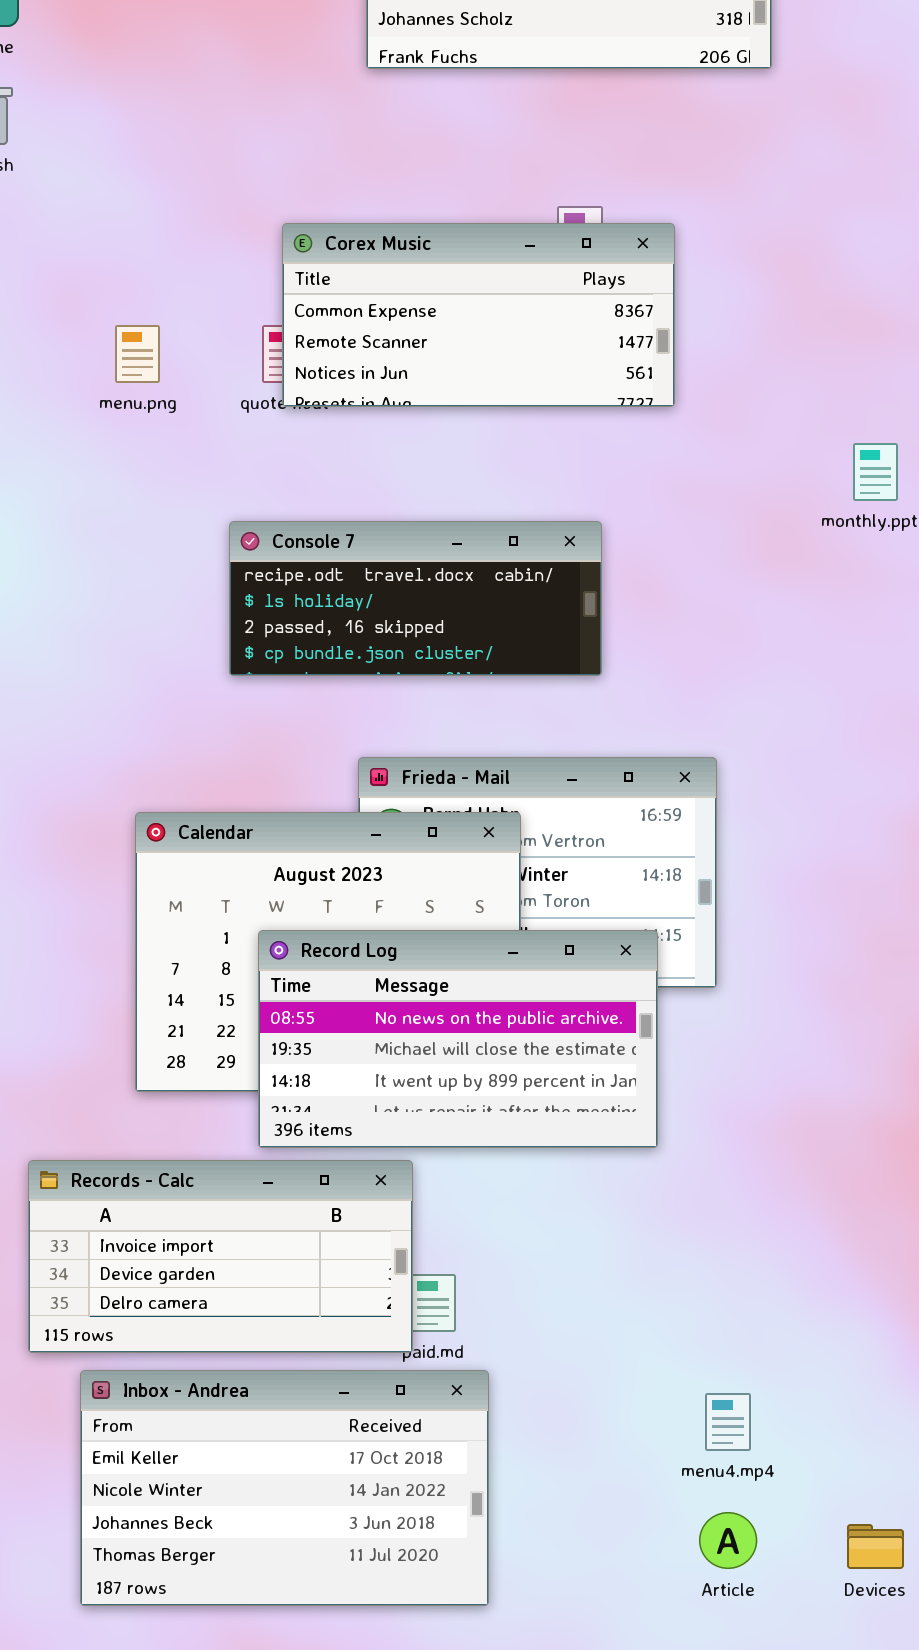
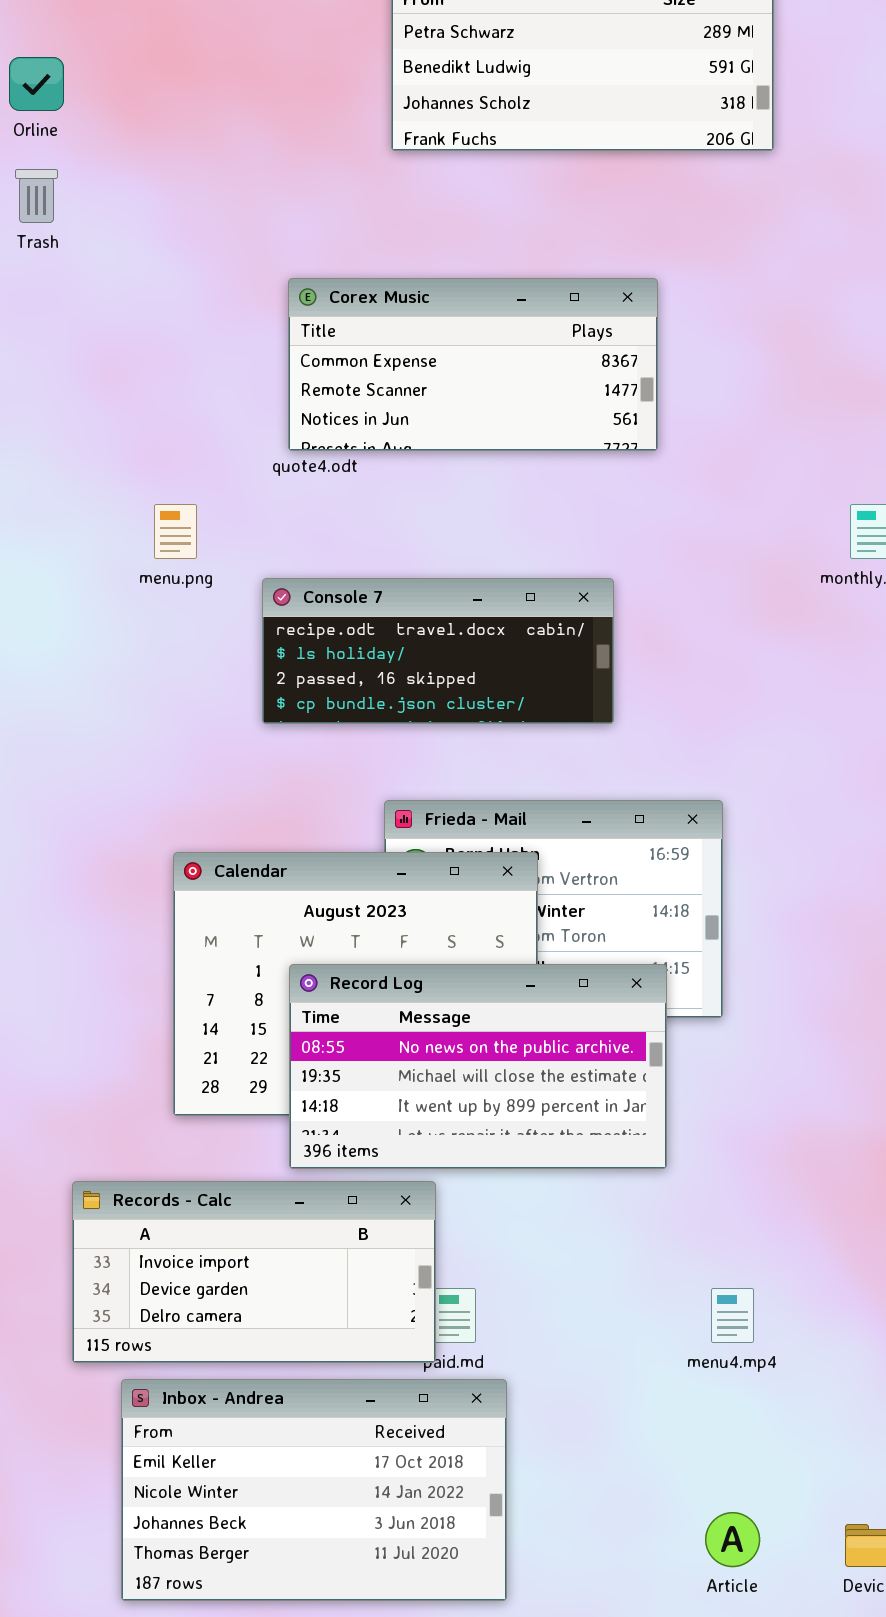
Corex Music: [282,223,675,407] -> [288,278,658,451], moved
menu.png: [115,325,160,383] -> [154,504,197,559], moved
menu4.mp4: [705,1393,751,1451] -> [711,1288,754,1343], moved

